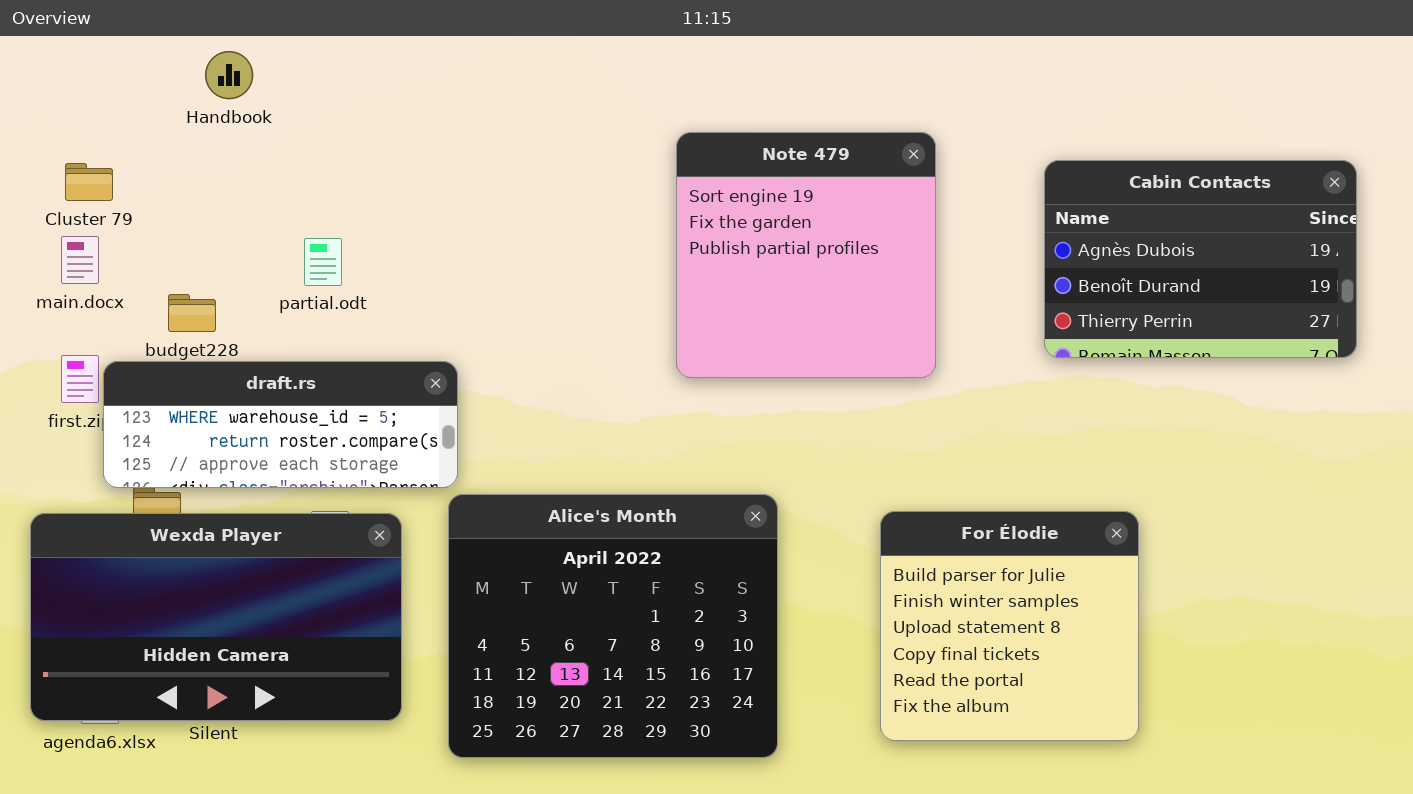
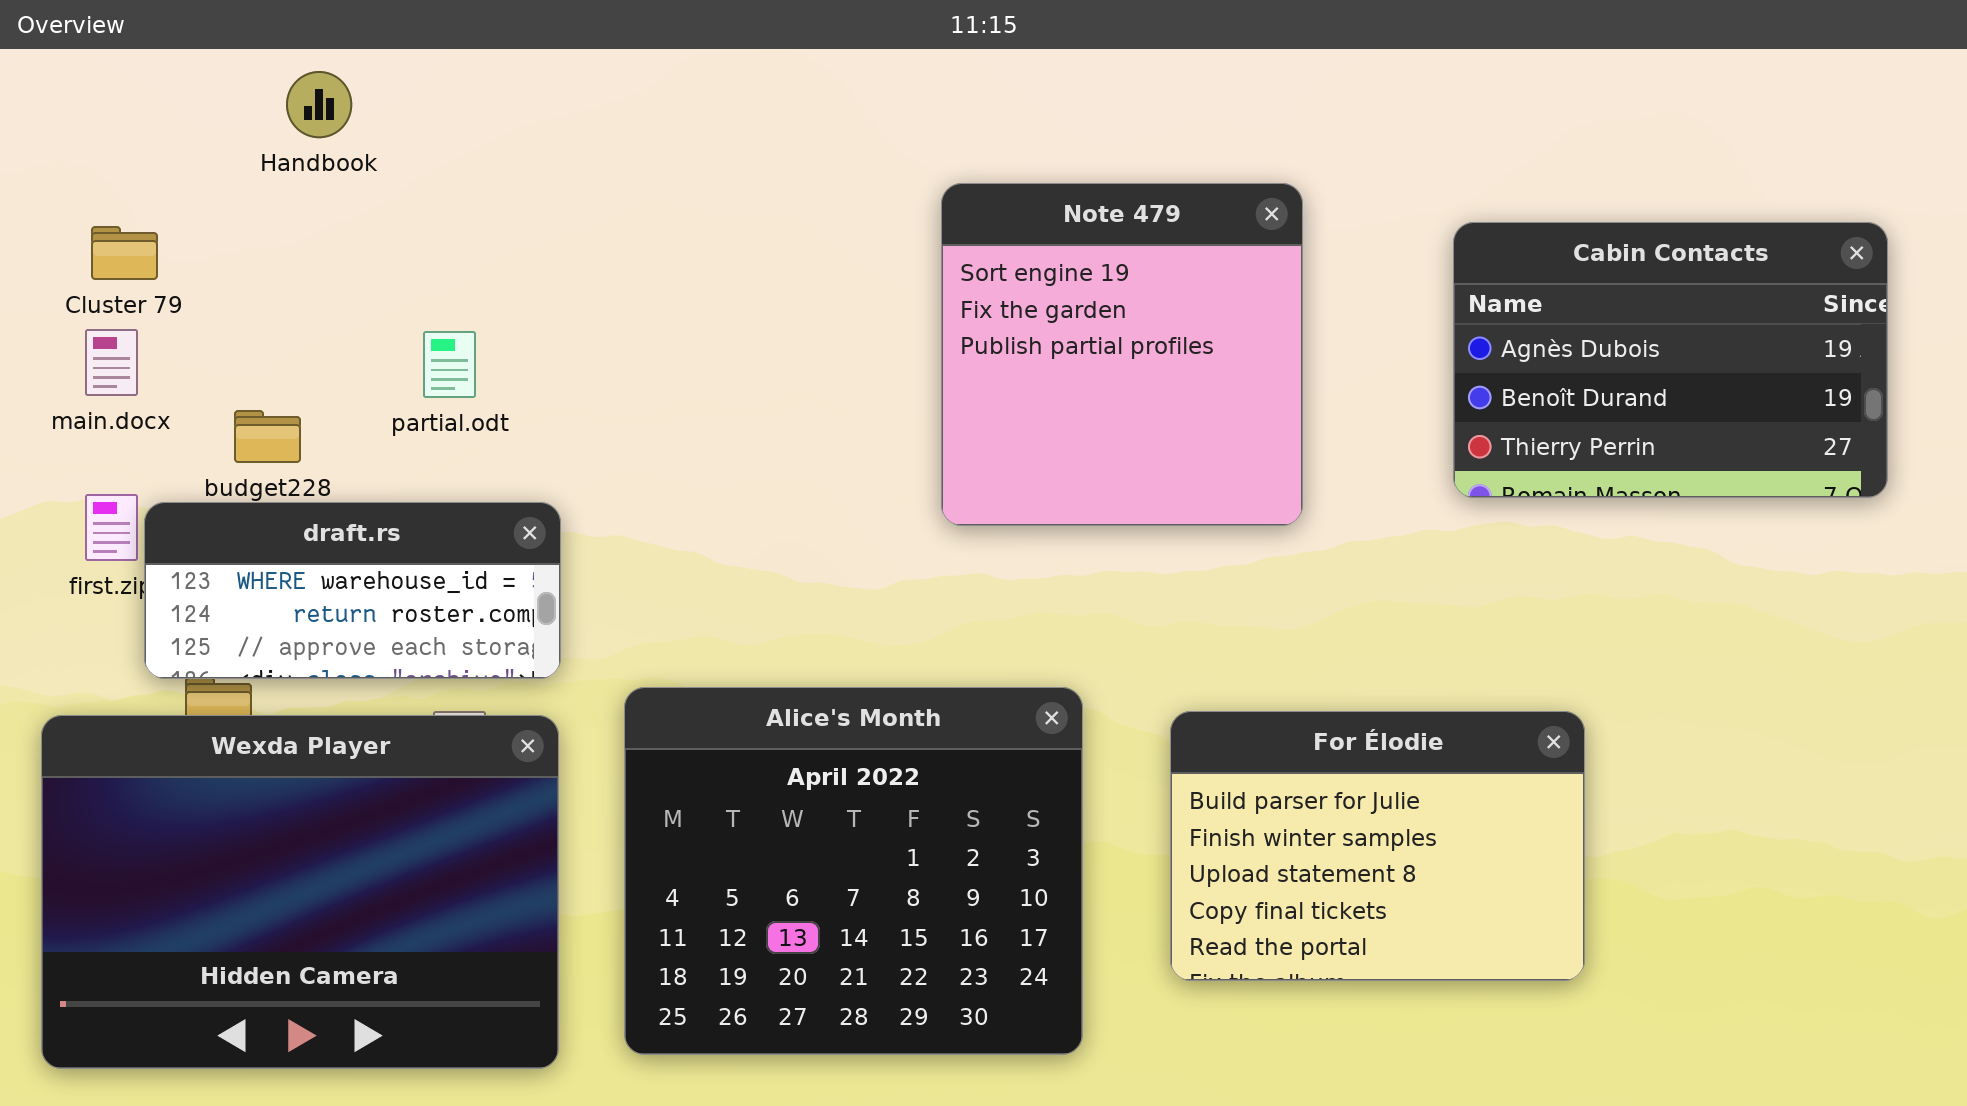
draft.rs: [103,361,458,488] -> [144,502,561,679], resized
For Élodie: [880,511,1139,741] -> [1170,711,1585,981], resized
Wexda Player: [30,513,402,721] -> [41,715,559,1069], resized

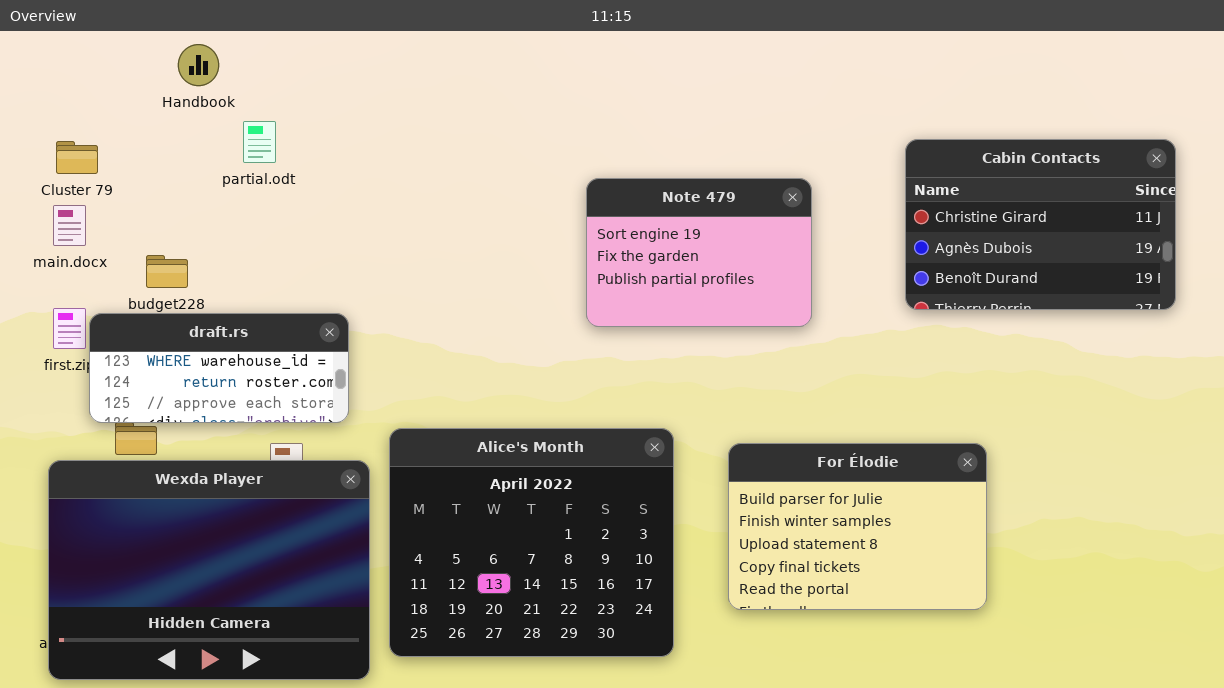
Note 479: [941,183,1303,526] -> [586,178,812,327], resized
Cabin Contacts: [1453,222,1888,498] -> [905,139,1176,310], scrolled up 1 row
partial.odt: [423,331,476,398] -> [243,121,276,163], moved
Wexda Player: [41,715,559,1069] -> [48,460,370,680], moved

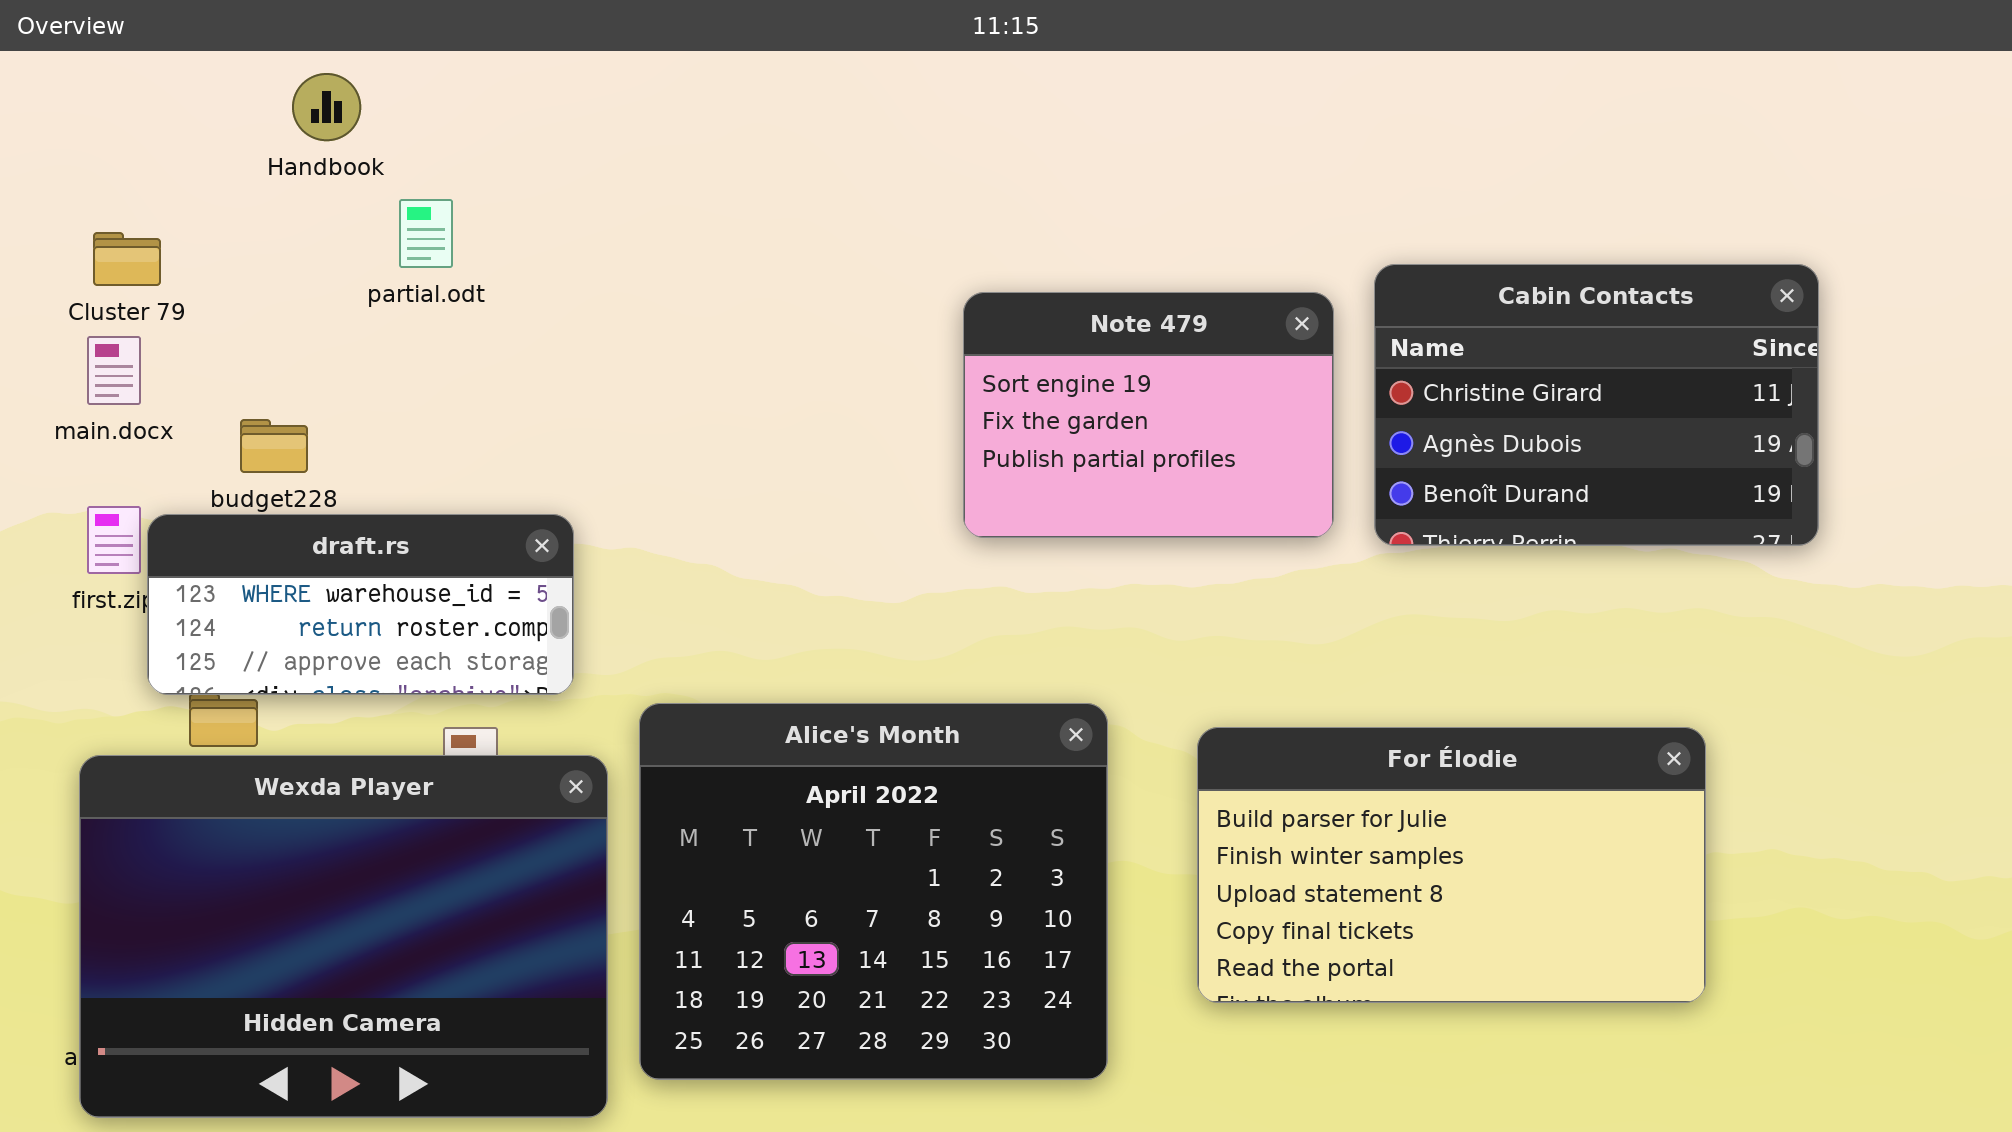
Cabin Contacts: [905,139,1176,310] -> [1374,264,1819,546], moved
For Élodie: [728,443,987,610] -> [1197,727,1706,1003], resized

